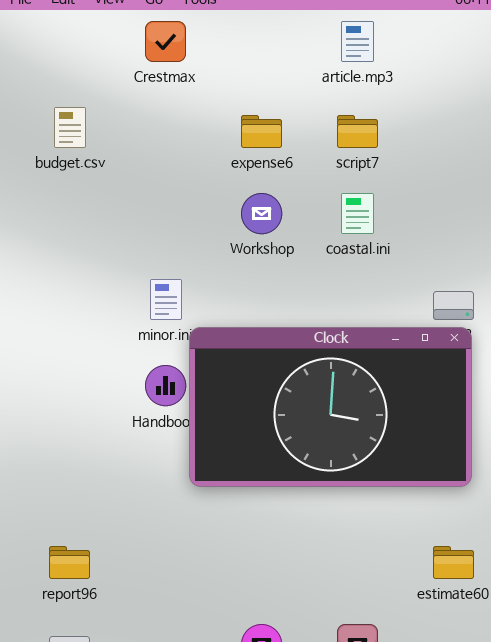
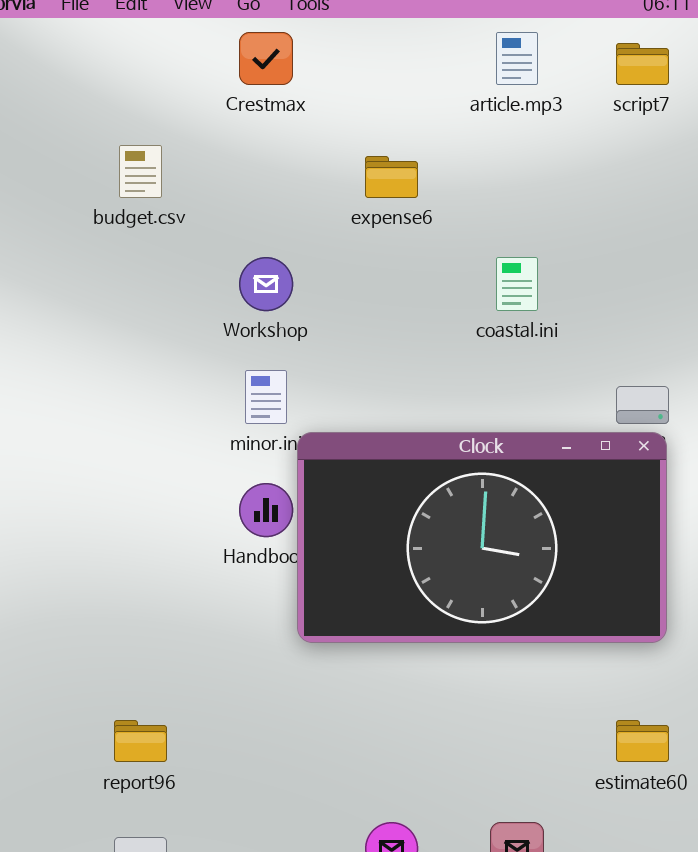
script7: [337,115,378,148] -> [616,43,669,85], moved
Workshop: [241,193,282,234] -> [239,257,293,311], moved

